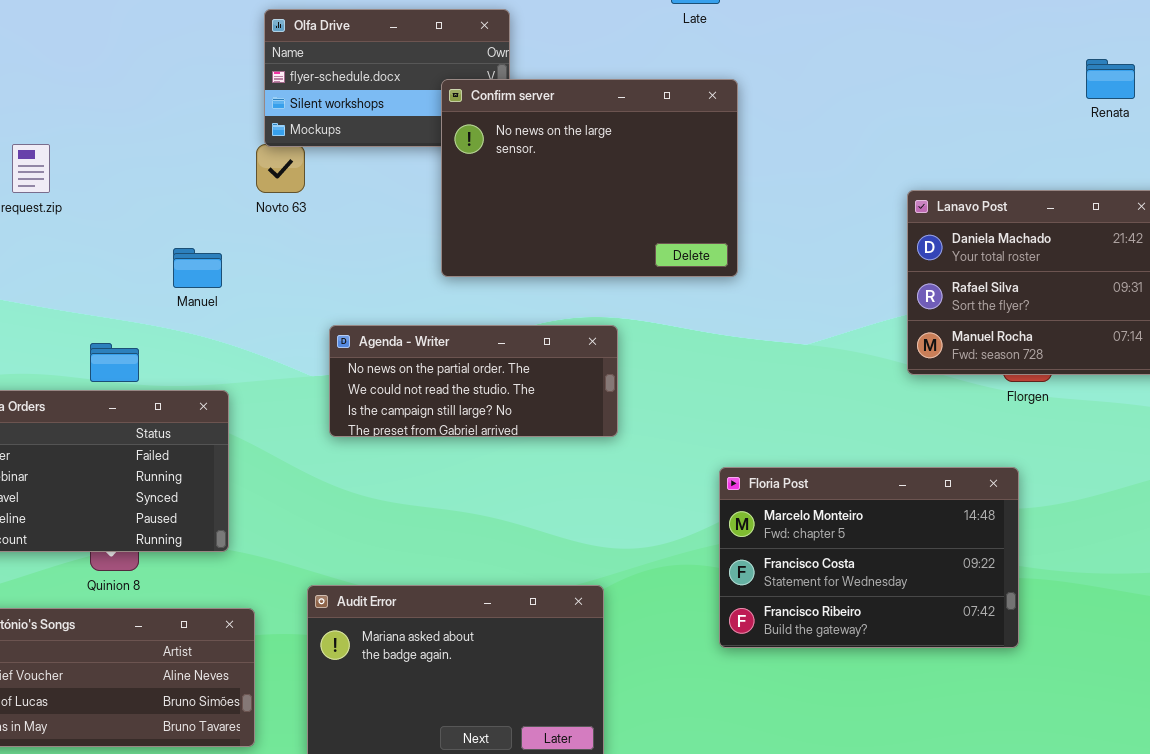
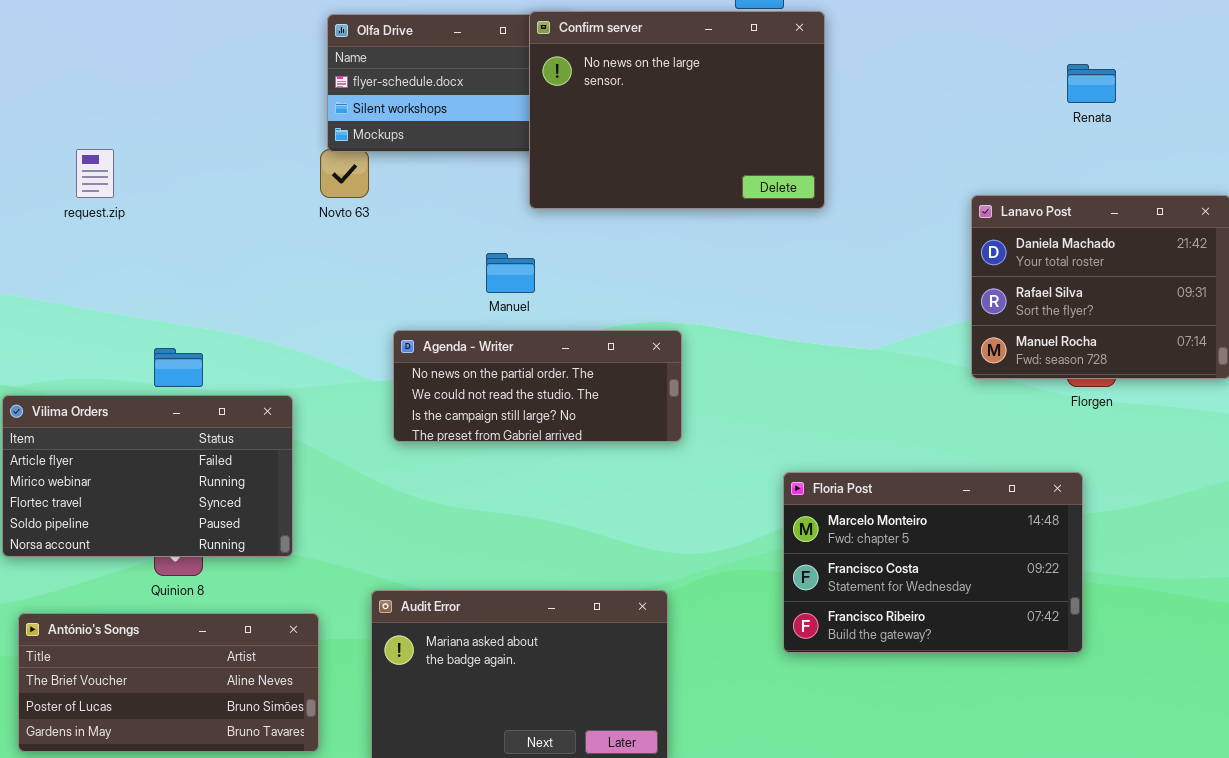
Renata: [1086,59,1135,99] -> [1067,64,1116,103], moved
Confirm server: [441,79,738,277] -> [529,11,825,209], moved
Manuel: [173,248,222,288] -> [486,253,535,293], moved

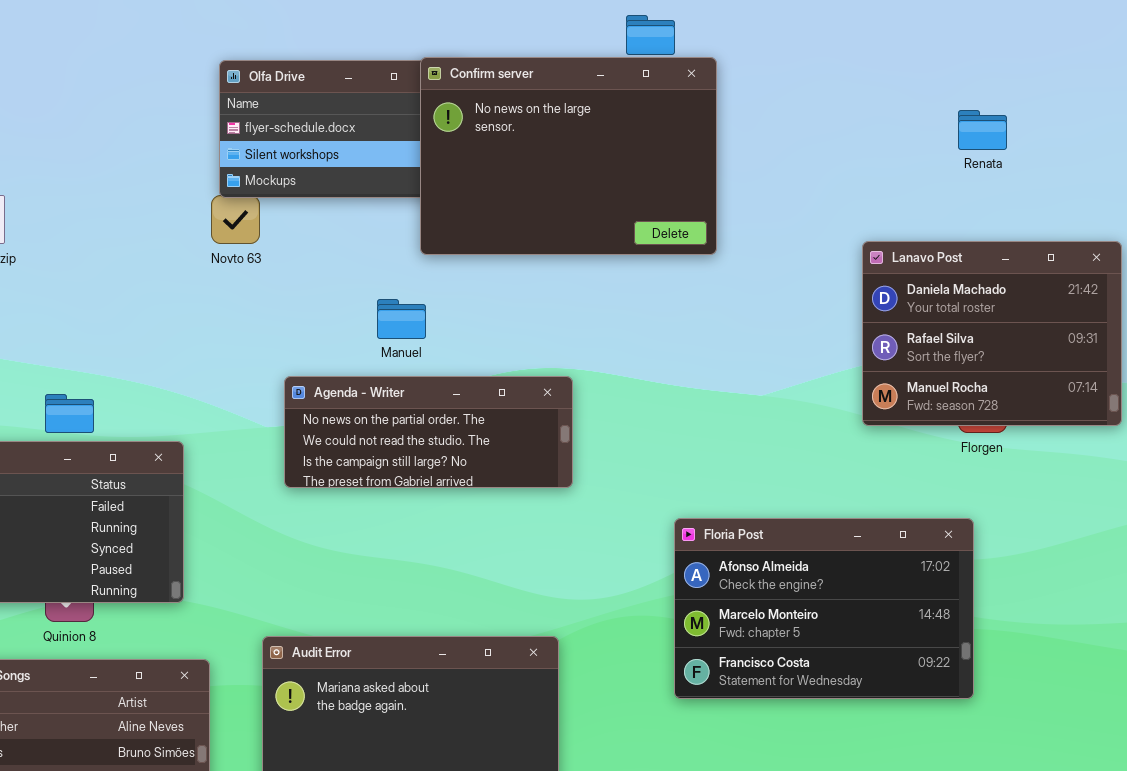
Floria Post: [783,472,1083,653] -> [674,518,974,699], scrolled up 1 row

